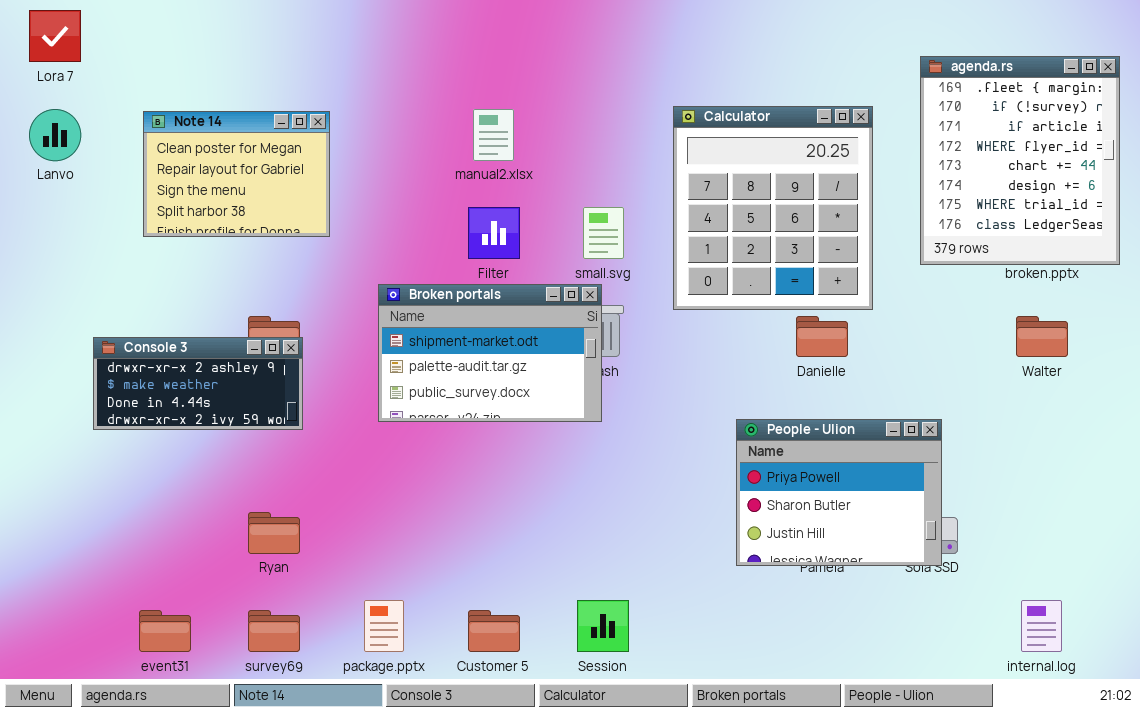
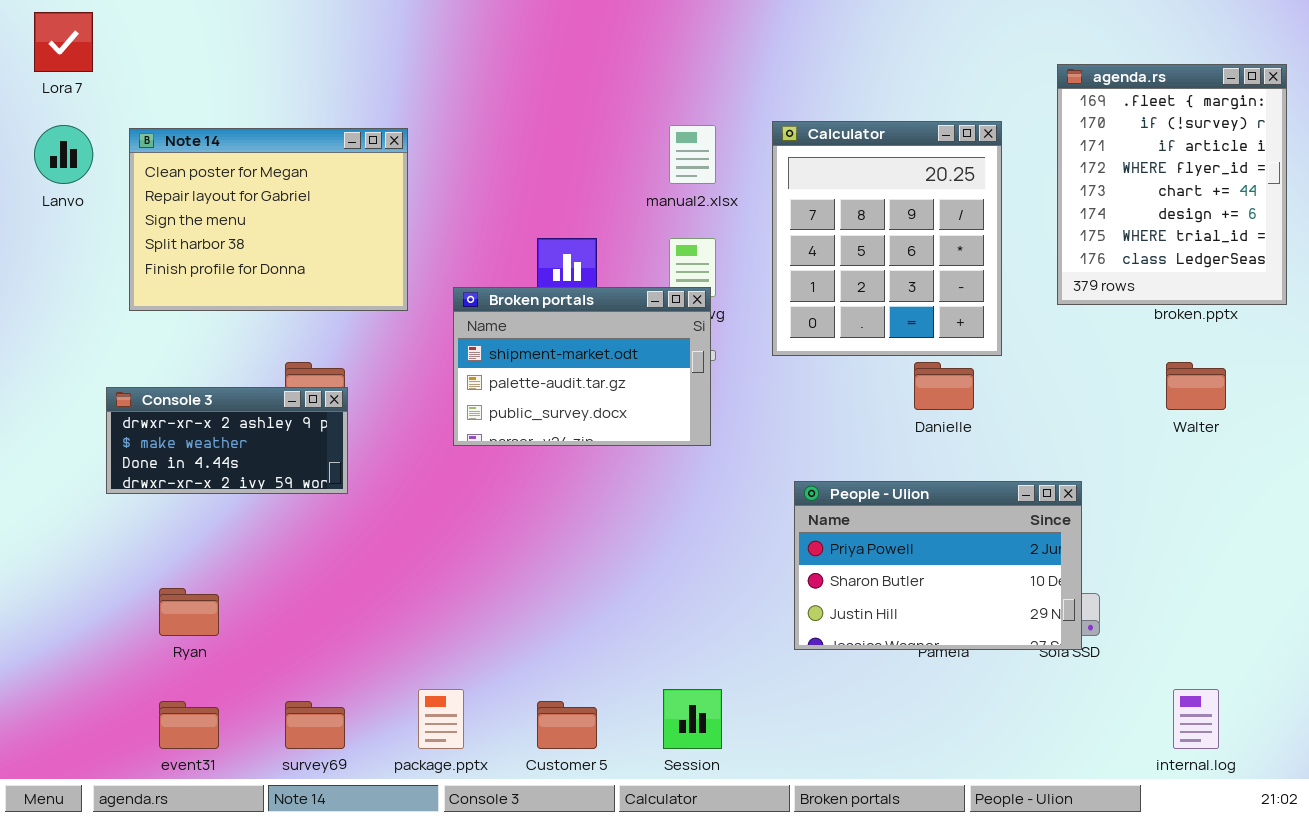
manual2.xlsx: [473,109,514,161] -> [669,125,716,184], moved
Note 14: [143,111,330,237] -> [129,128,408,311], moved, resized
Broken portals: [378,284,602,422] -> [453,287,711,446], moved
People - Ulion: [736,419,942,566] -> [794,481,1082,650], resized
Ryan: [248,512,300,554] -> [159,588,219,636], moved

